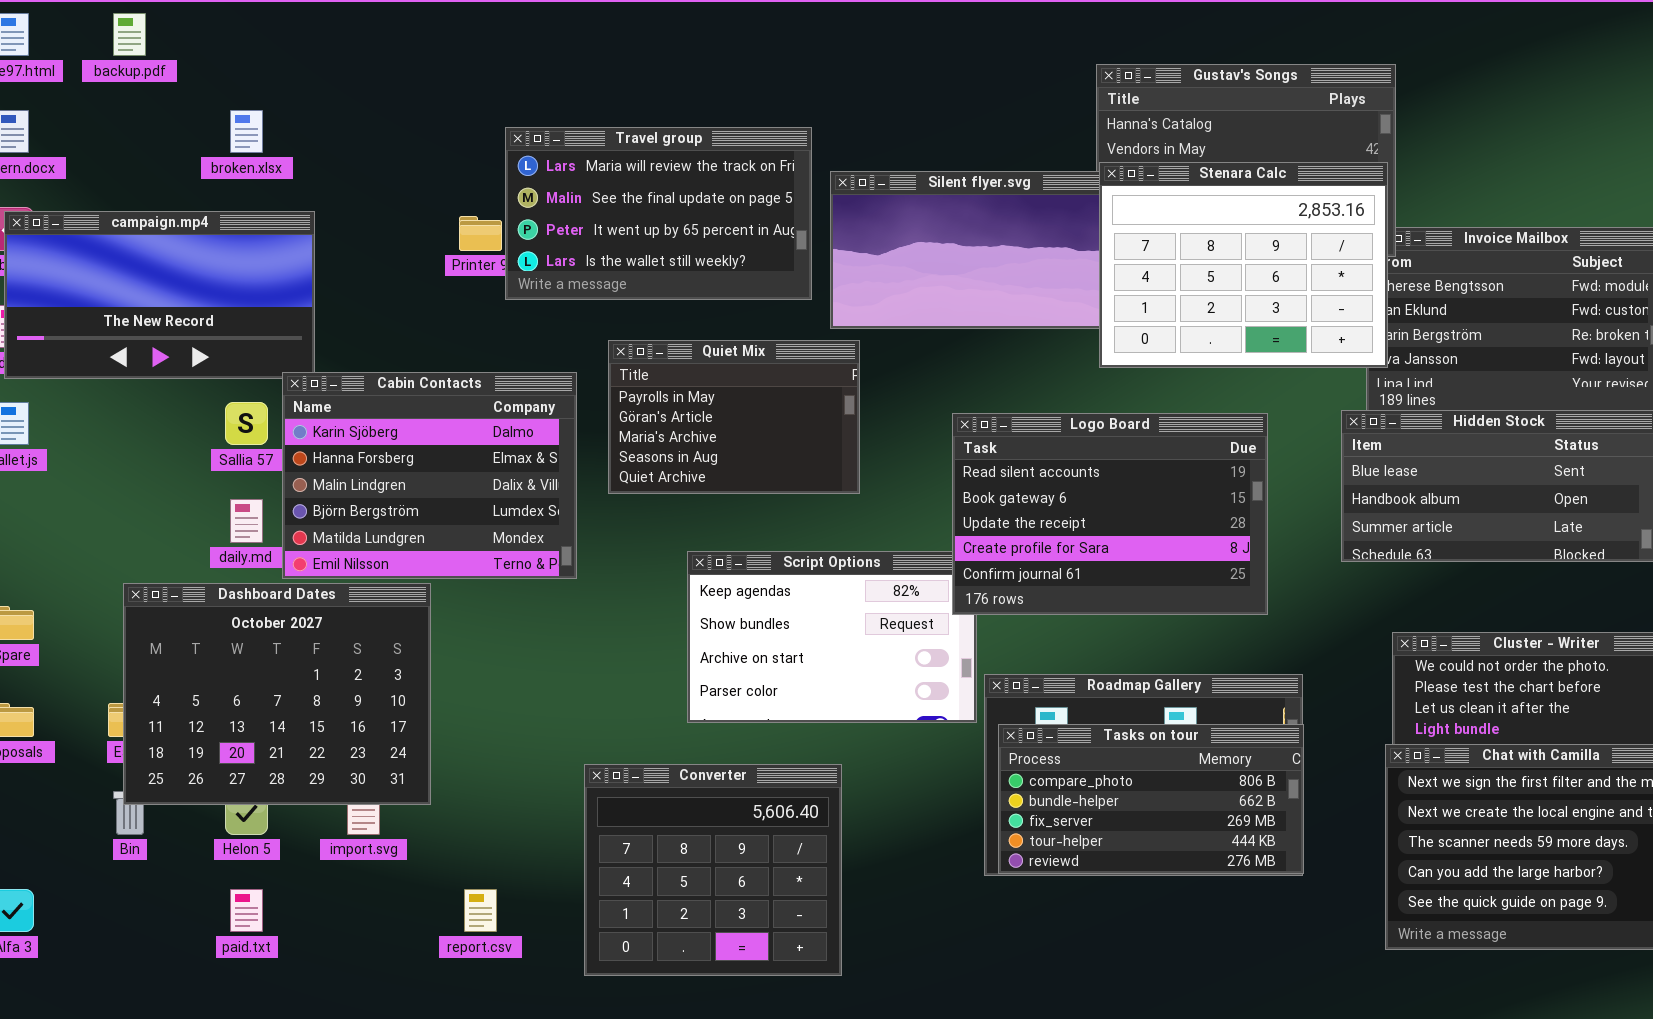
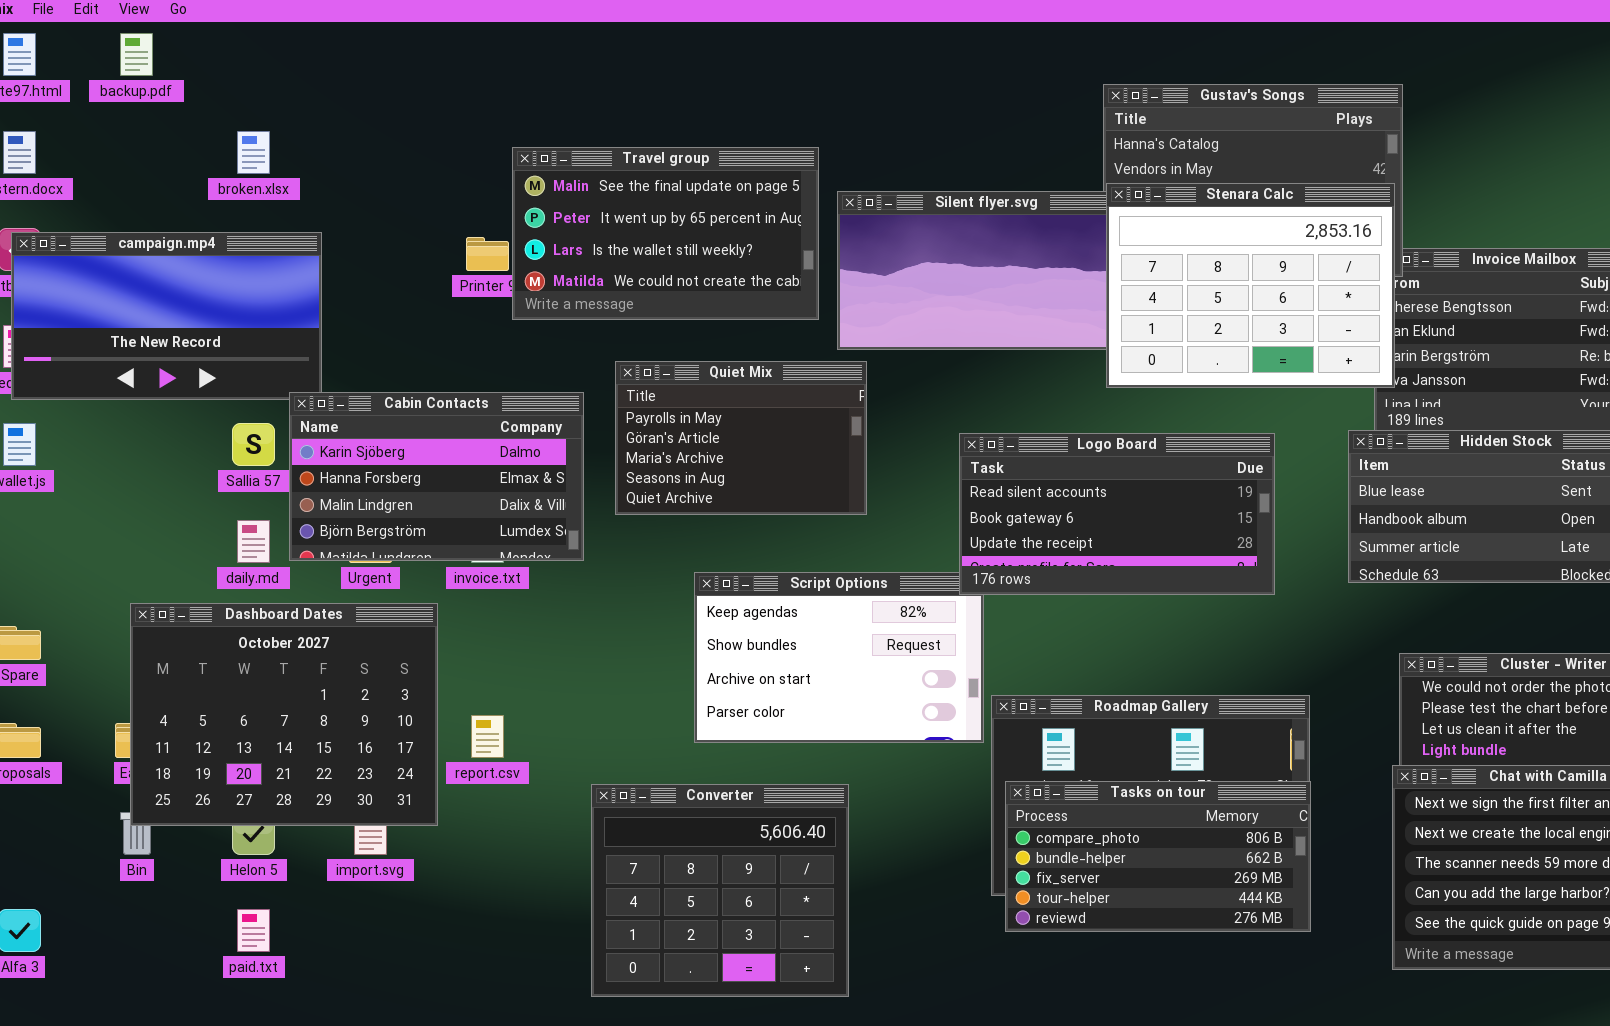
Travel group: [505,127,812,300] -> [512,147,819,320], scrolled down 1 row
Cabin Contacts: [282,372,577,579] -> [289,392,584,561], resized
Logo Board: [952,413,1268,615] -> [959,433,1275,595], resized
Tasks on tour: [998,724,1304,874] -> [1005,781,1311,932], moved
report.csv: [464,889,497,932] -> [471,715,504,758], moved

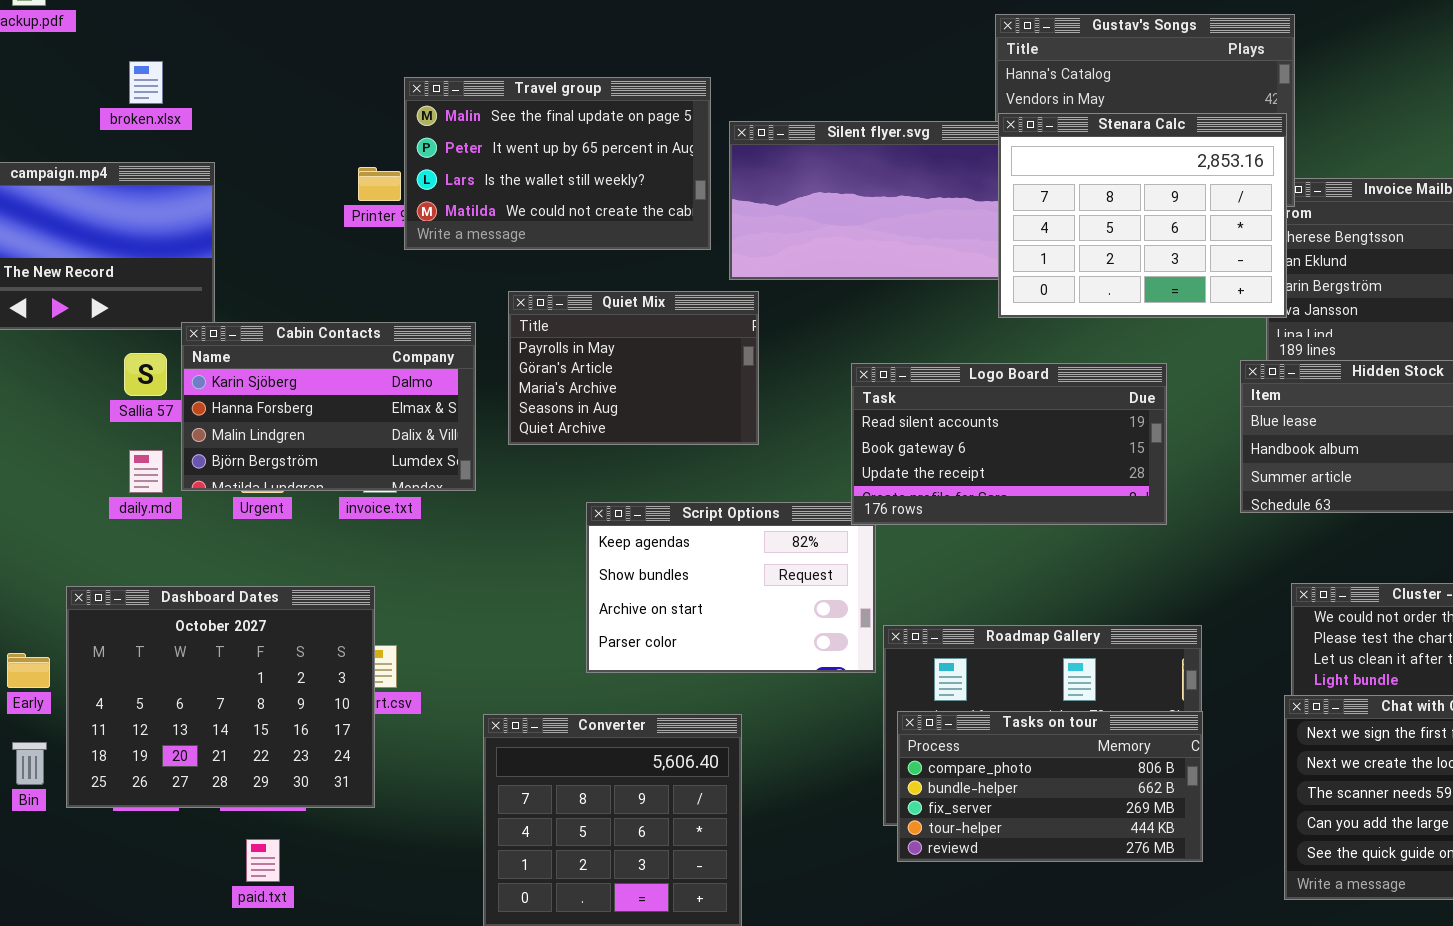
Dashboard Dates: [130,603,438,826] -> [66,586,375,808], moved
paid.txt: [237,909,270,952] -> [246,839,280,882], moved

